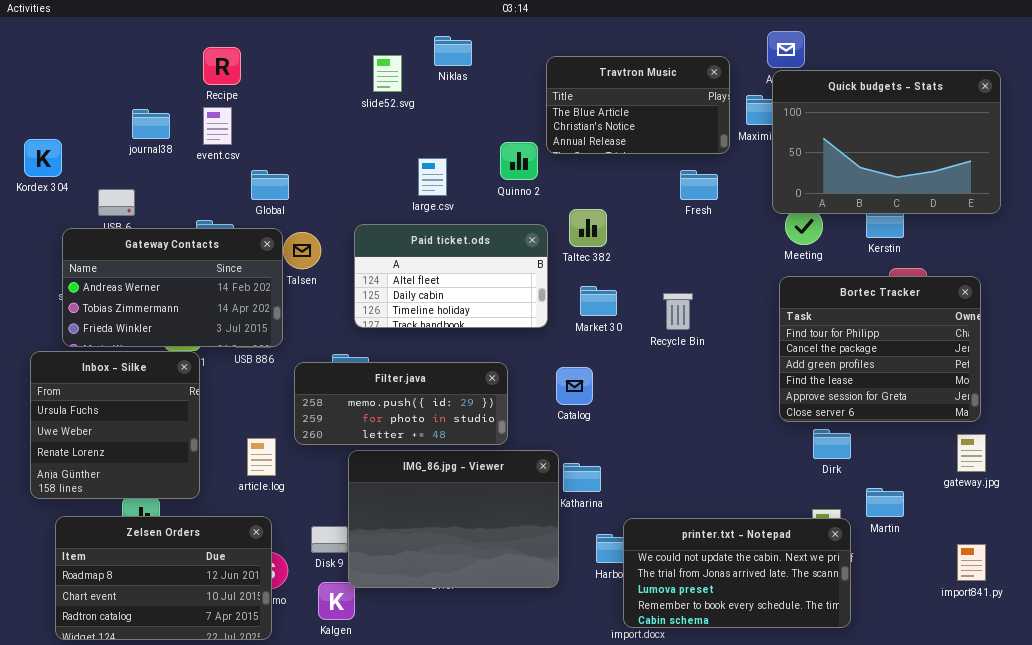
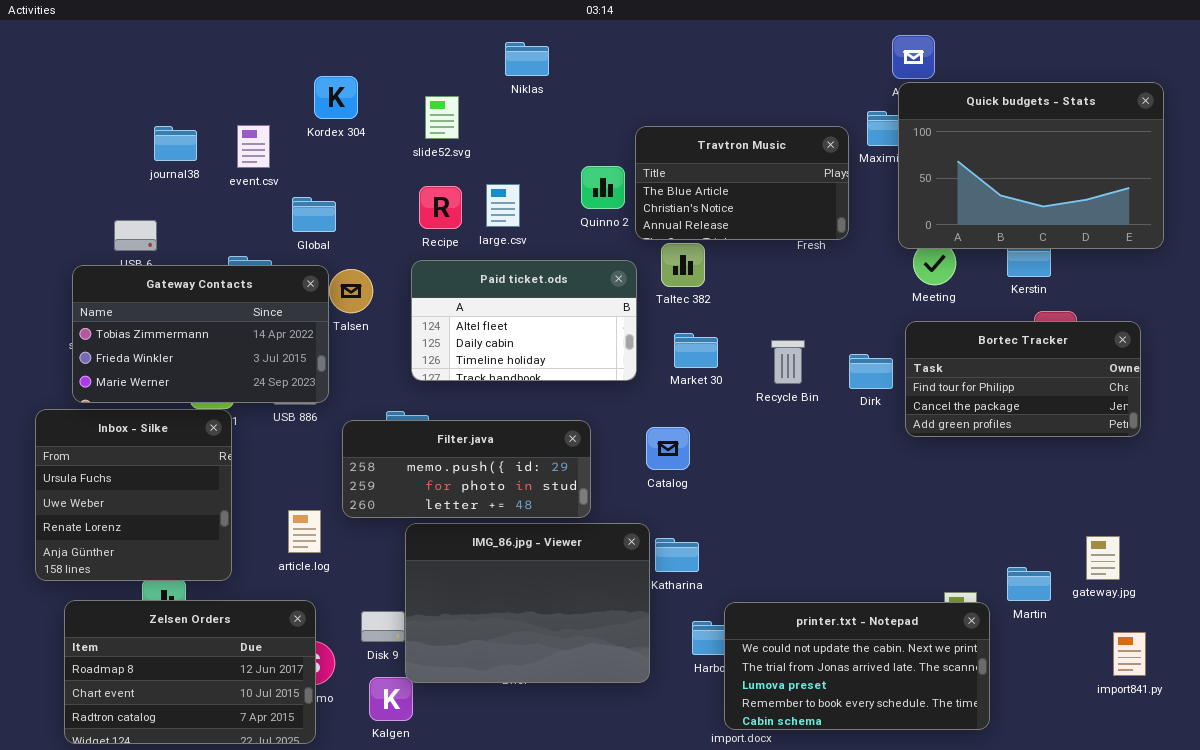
Recipe: [203,47,241,85] -> [419,186,462,229], moved
slide52.svg: [373,55,402,92] -> [425,96,459,139], moved
Travtron Music: [546,56,730,154] -> [635,126,849,240], moved
Kordex 304: [24,139,62,177] -> [314,76,358,119], moved
Gateway Contacts: [62,228,283,347] -> [72,265,329,403], scrolled down 1 row
Bortec Tracker: [779,276,981,422] -> [905,321,1141,437], resized
Dirk: [813,429,851,459] -> [849,354,893,389], moved
gateway.jpg: [957,434,986,472] -> [1086,536,1120,580], moved

